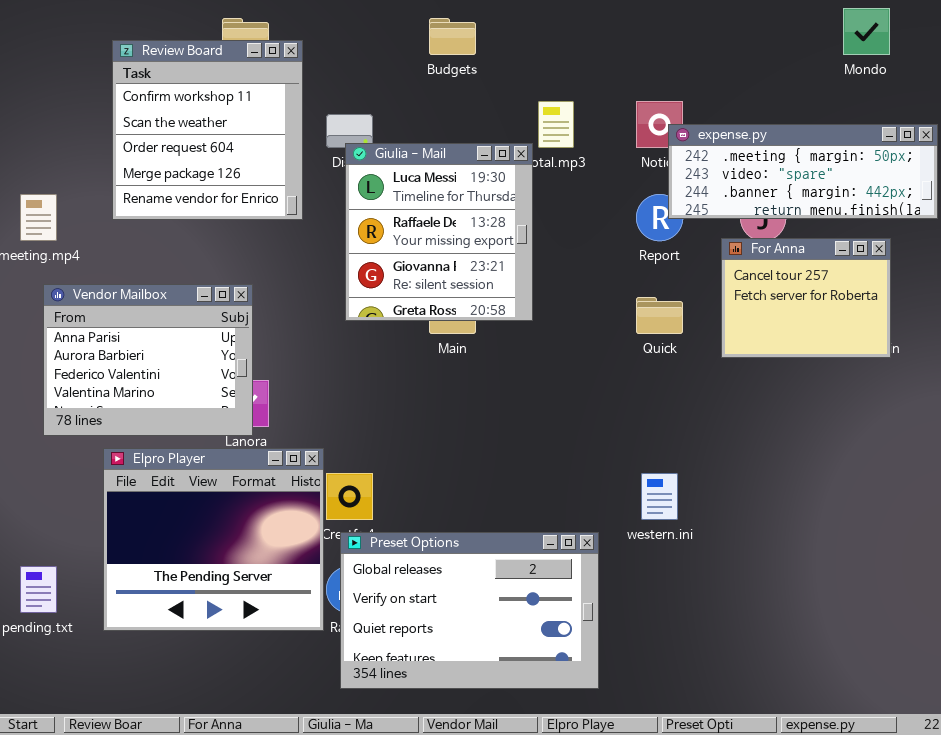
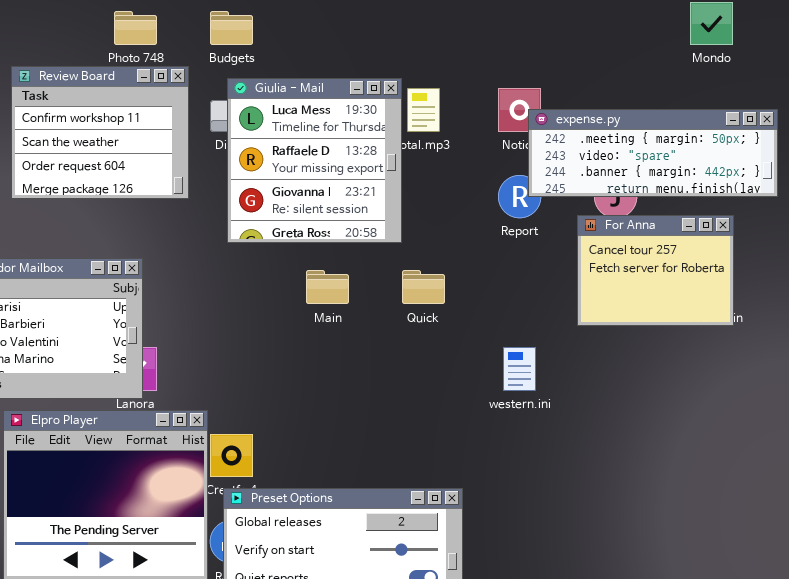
Budgets: [429,18,476,55] -> [210,11,253,45], moved
Review Board: [112,40,303,220] -> [11,66,189,199], resized
Giulia - Mail: [345,143,533,321] -> [227,78,402,243], moved
Quick: [636,297,683,334] -> [402,270,445,304], moved
western.ini: [641,473,678,520] -> [503,347,536,391], moved

